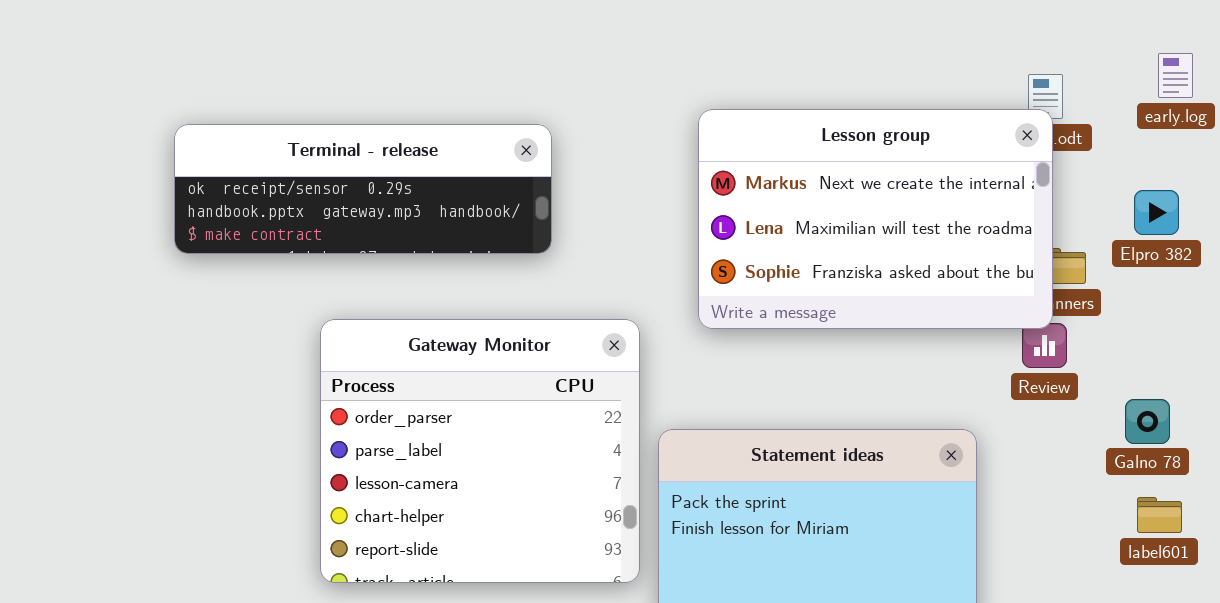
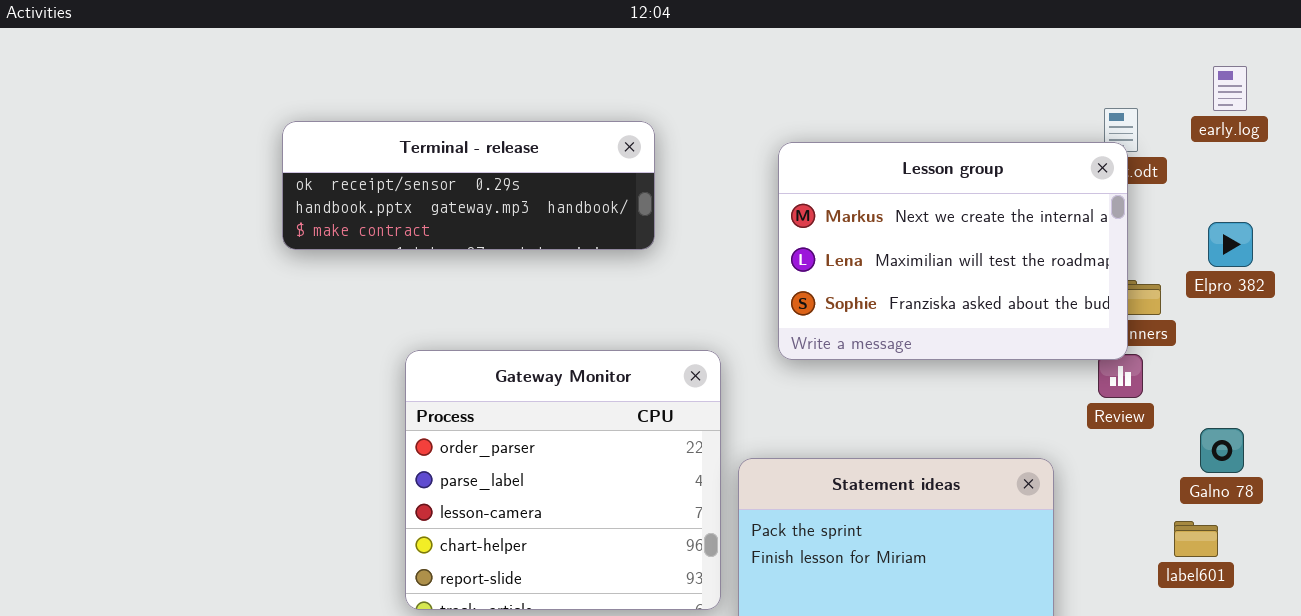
early.log: [1158,53,1193,98] -> [1213,66,1247,111], moved
Terminal - release: [174,124,552,254] -> [282,121,655,250], moved
label601: [1137,497,1182,533] -> [1174,521,1218,557], moved

